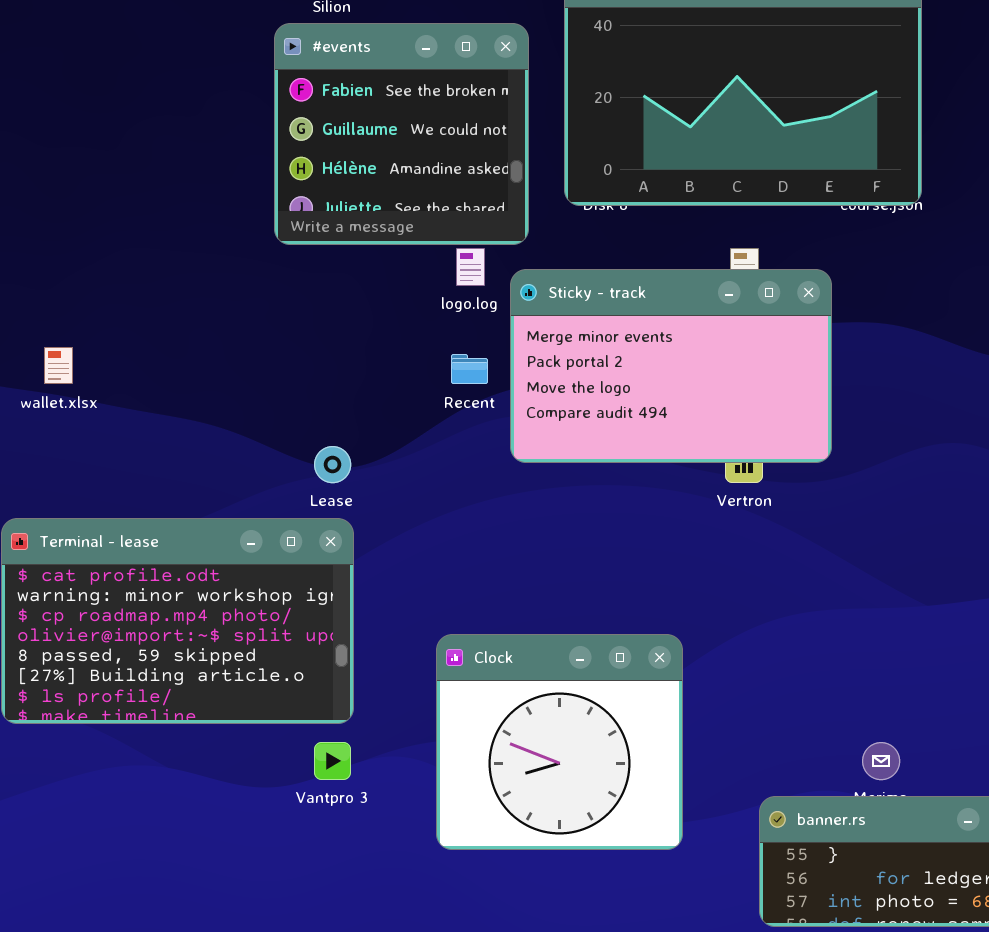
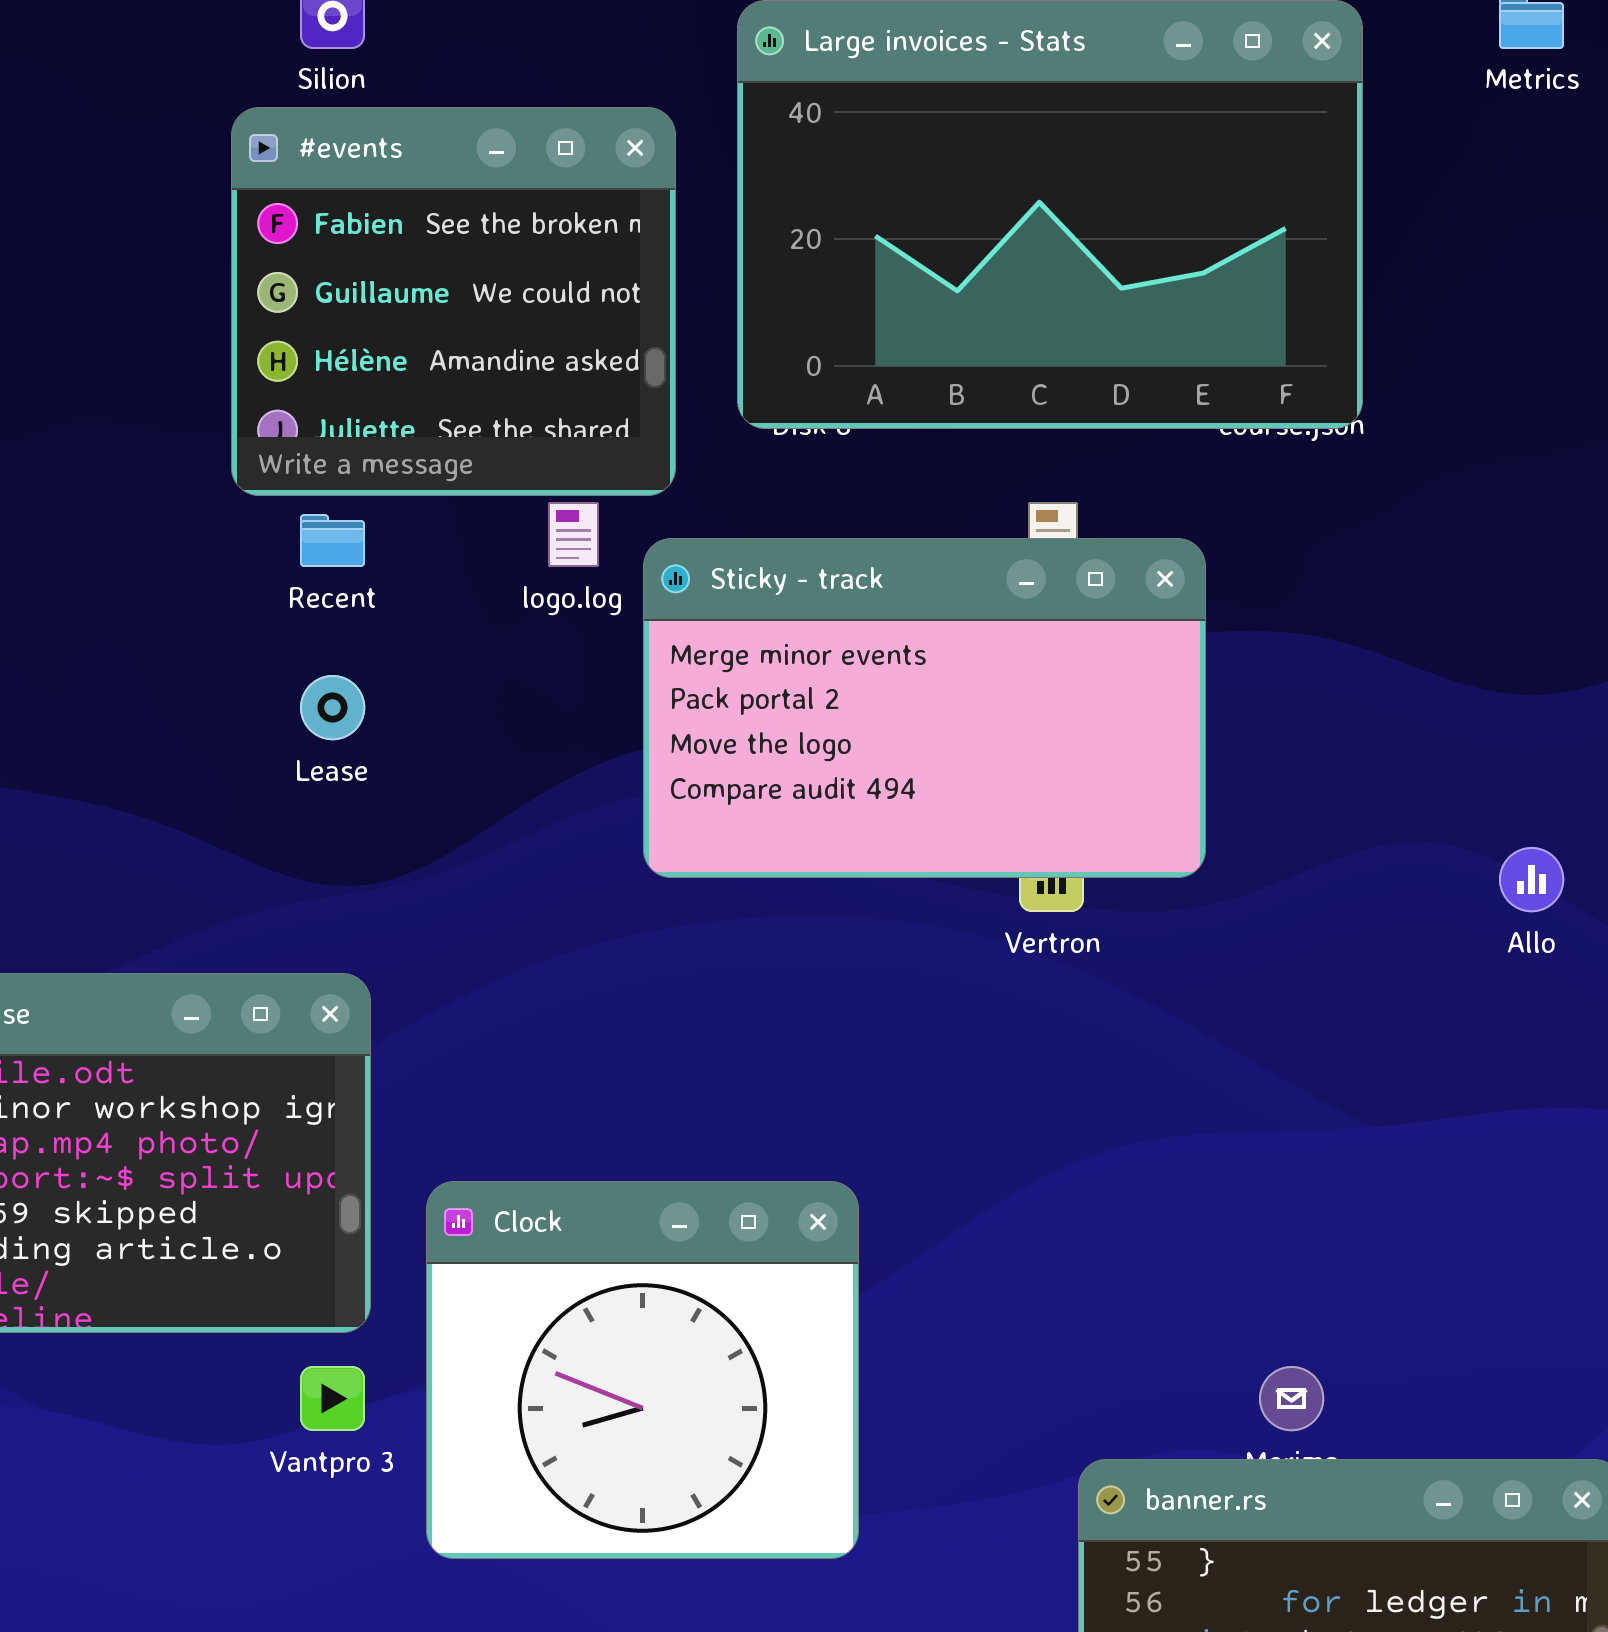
Recent: [451,354,488,384] -> [300,514,365,567], moved
Lease: [314,446,351,483] -> [300,675,365,740], moved
Clock: [436,634,683,850] -> [426,1181,859,1559], moved

